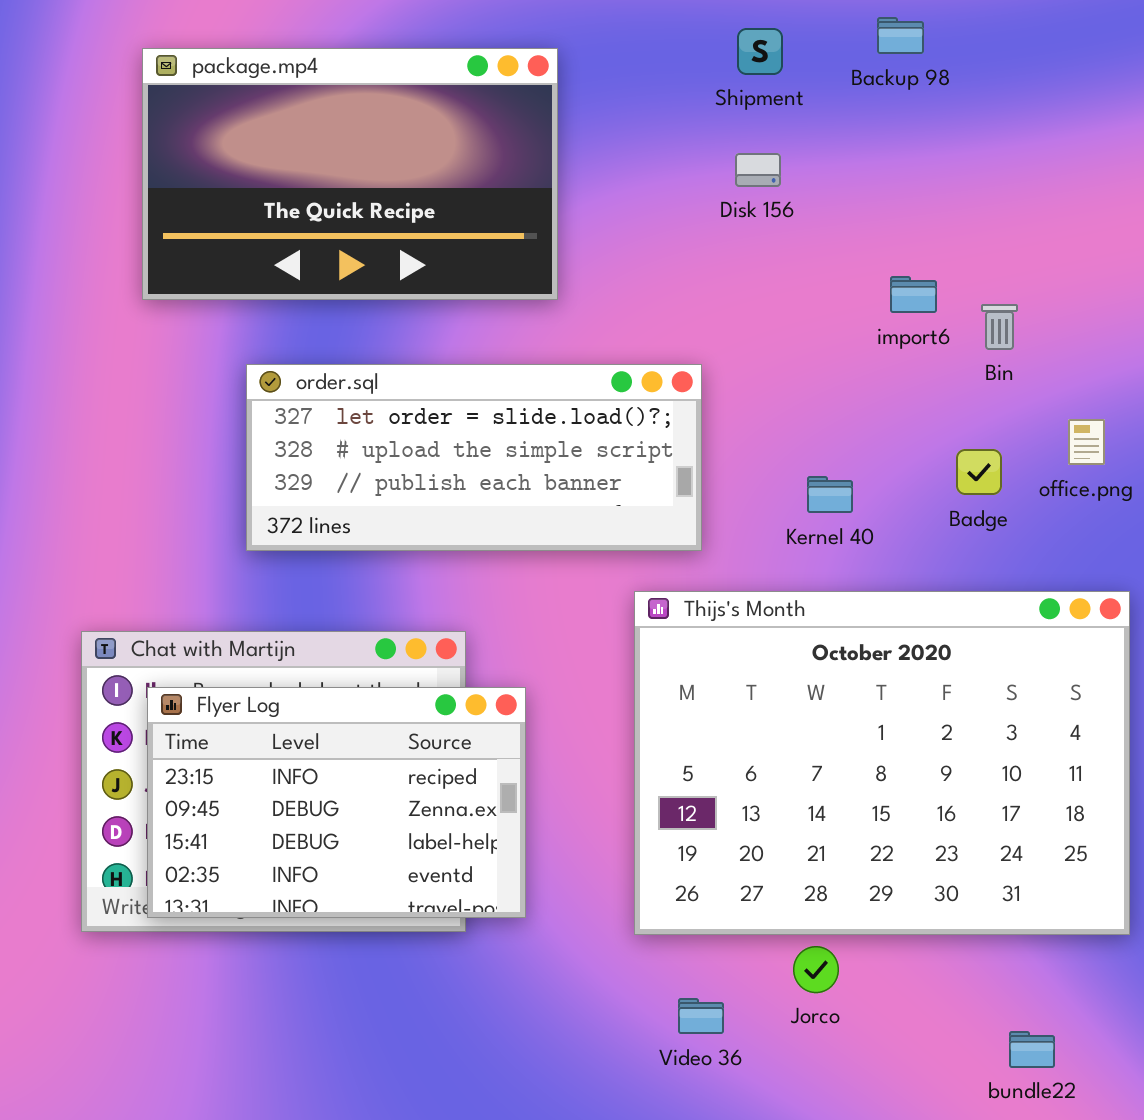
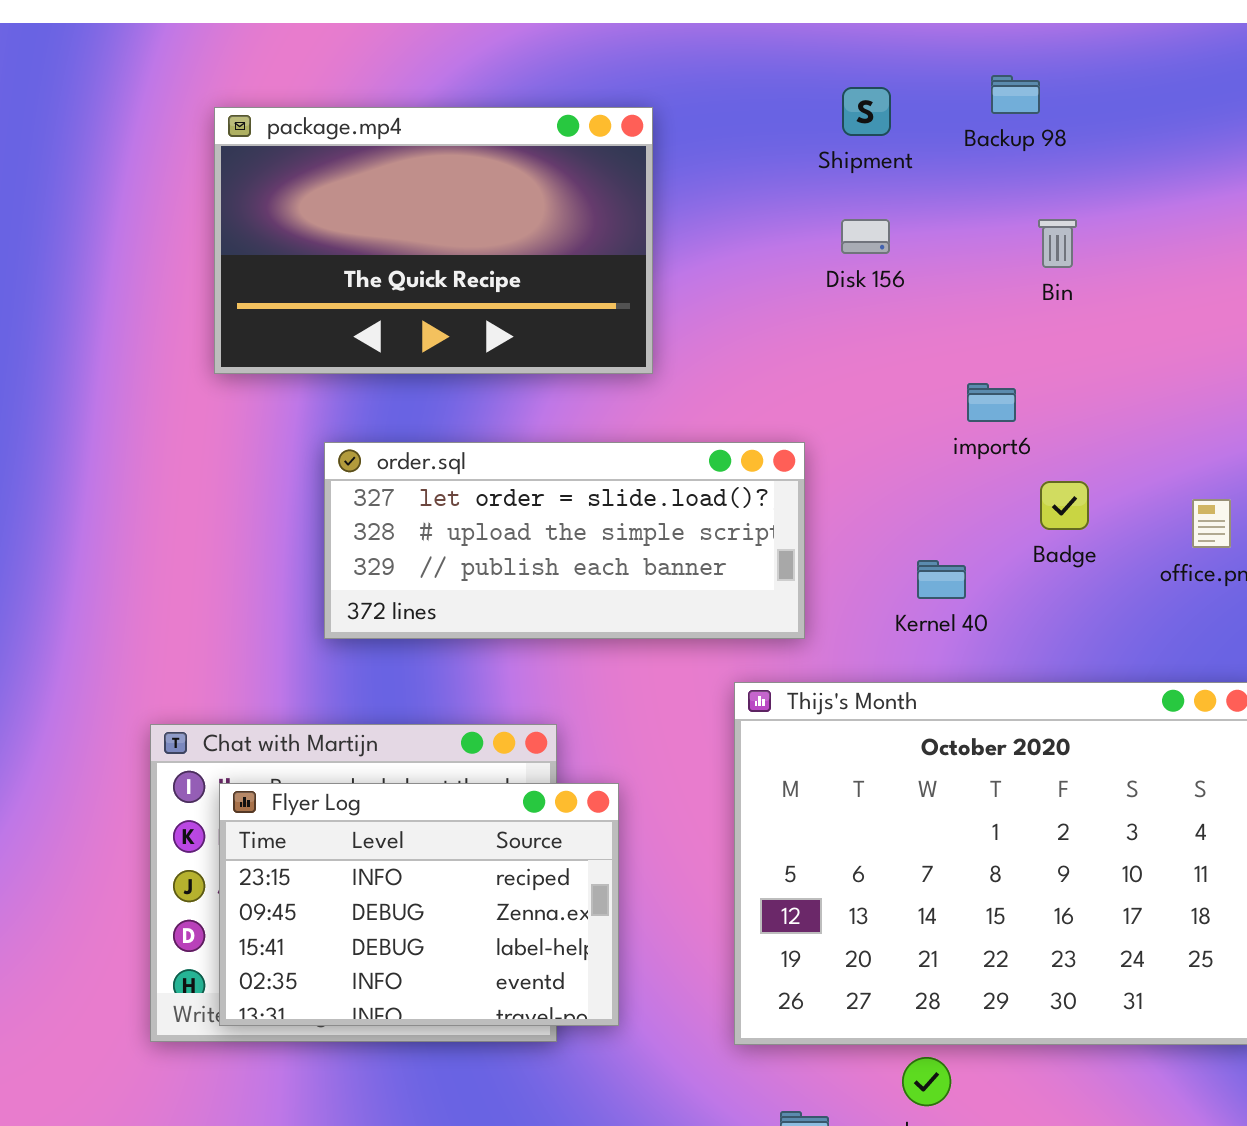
import6: [890,276,937,313] -> [967,383,1016,422], moved
Bin: [981,304,1018,350] -> [1038,219,1077,268], moved
Badge: [956,449,1002,495] -> [1040,481,1089,530], moved

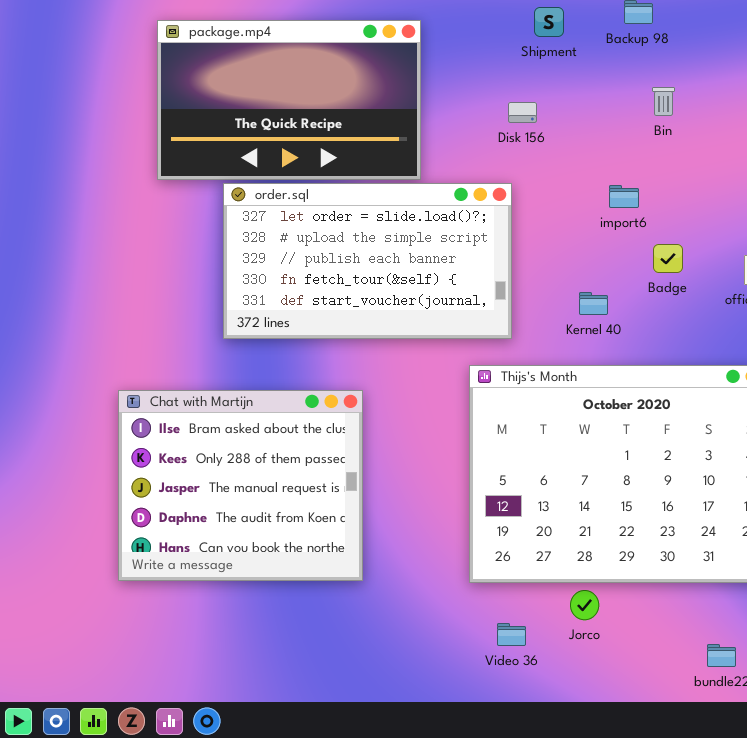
Disk 156: [841,219,890,254] -> [508,102,537,123], moved
order.sql: [324,442,805,639] -> [223,183,512,339], resized
Flyer Log: [219,783,619,1026] -> none, closed

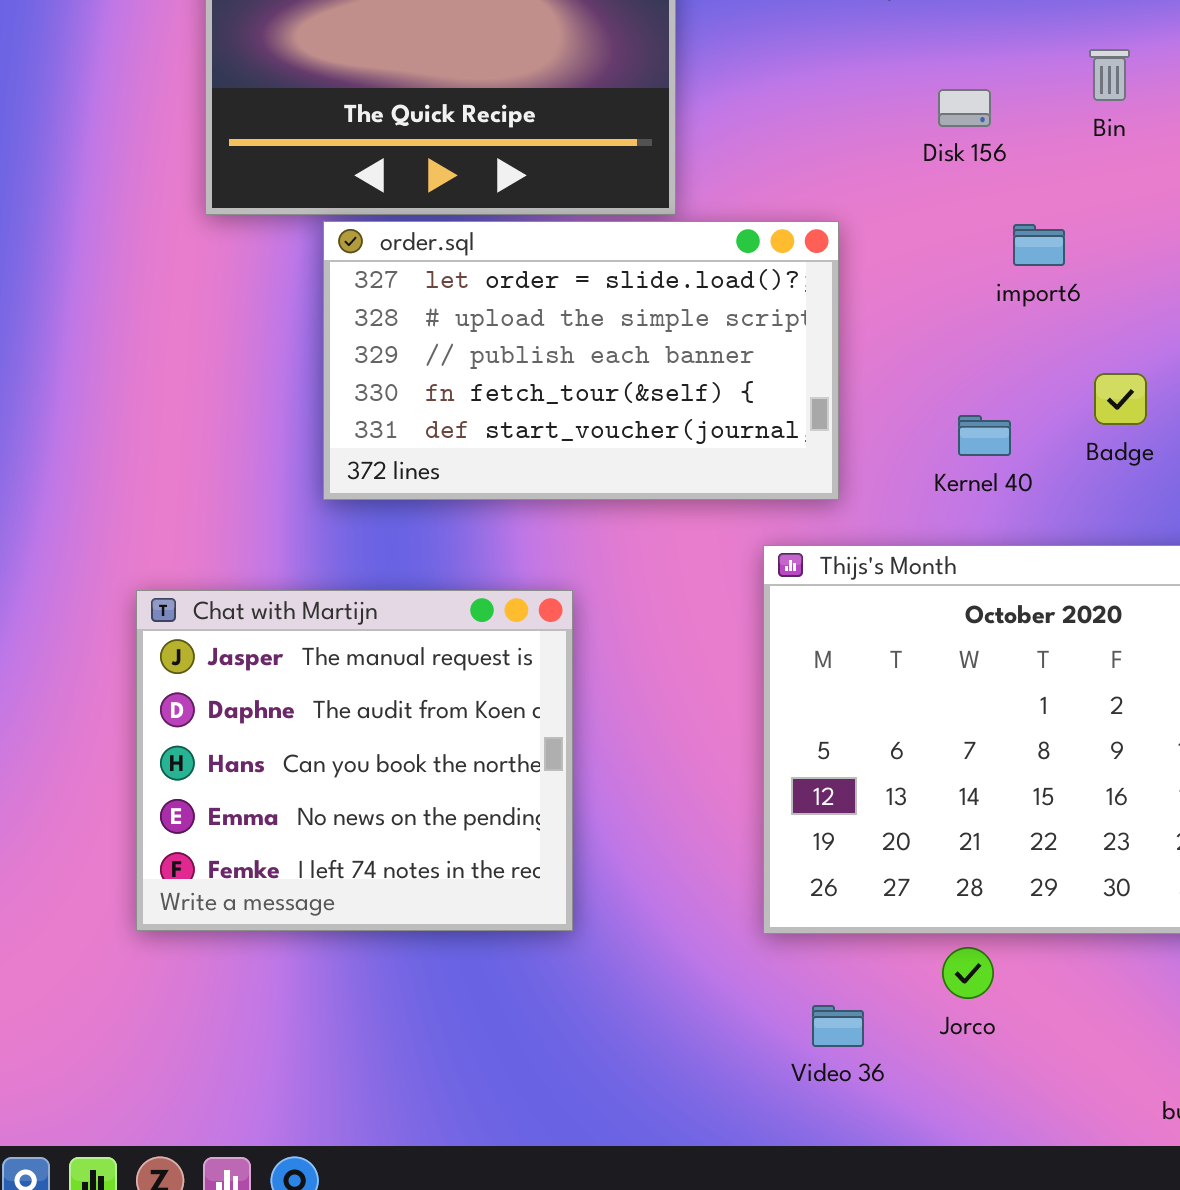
Disk 156: [508,102,537,123] -> [938,89,991,127], moved
Badge: [653,244,683,273] -> [1094,373,1147,425], moved
Chat with Martijn: [118,390,363,581] -> [136,590,573,931], scrolled down 2 rows

